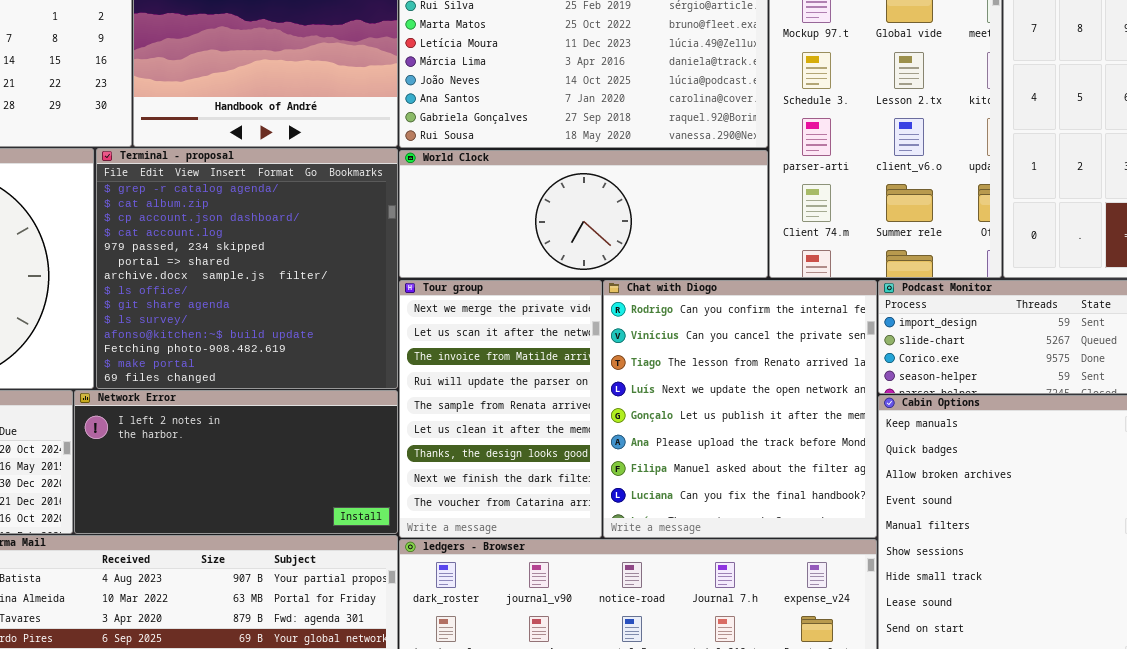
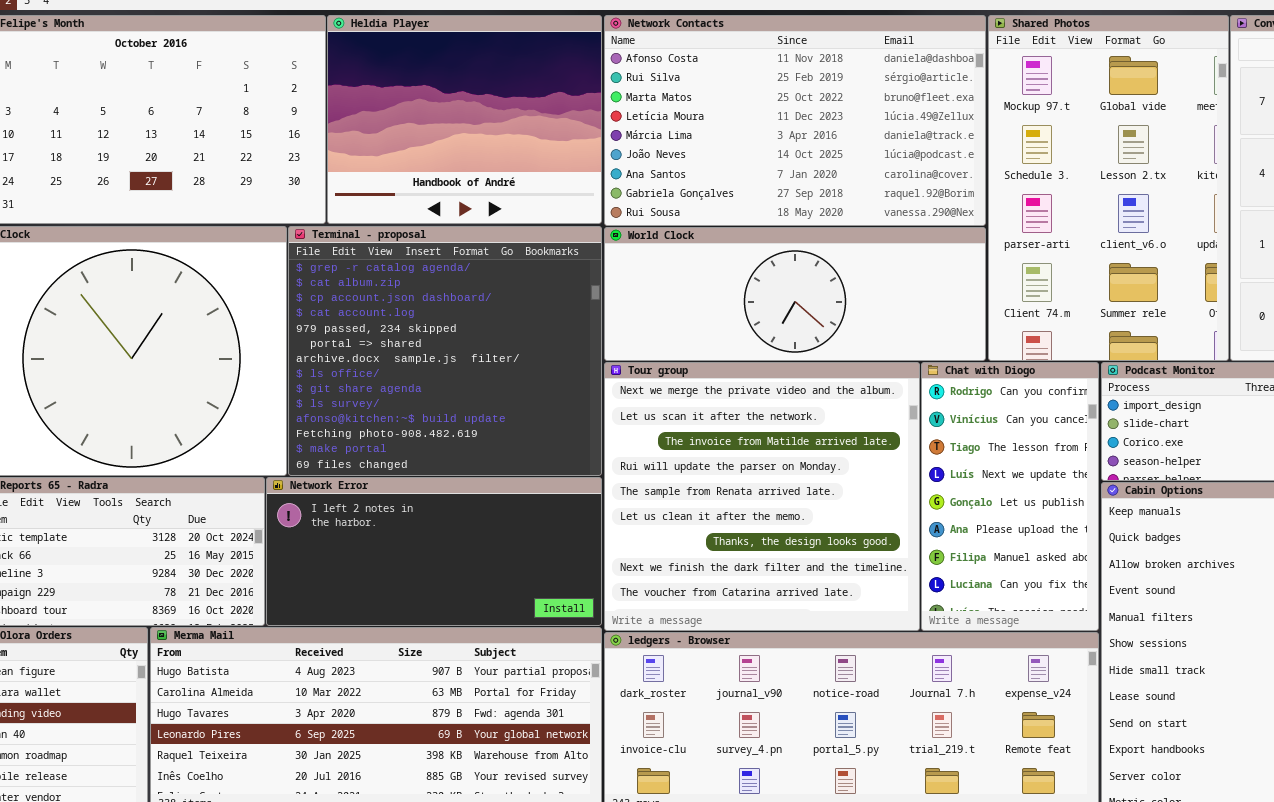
Tour group: [399,280,602,538] -> [604,362,920,631], resized
Chat with Diogo: [603,280,877,538] -> [921,362,1099,631], resized

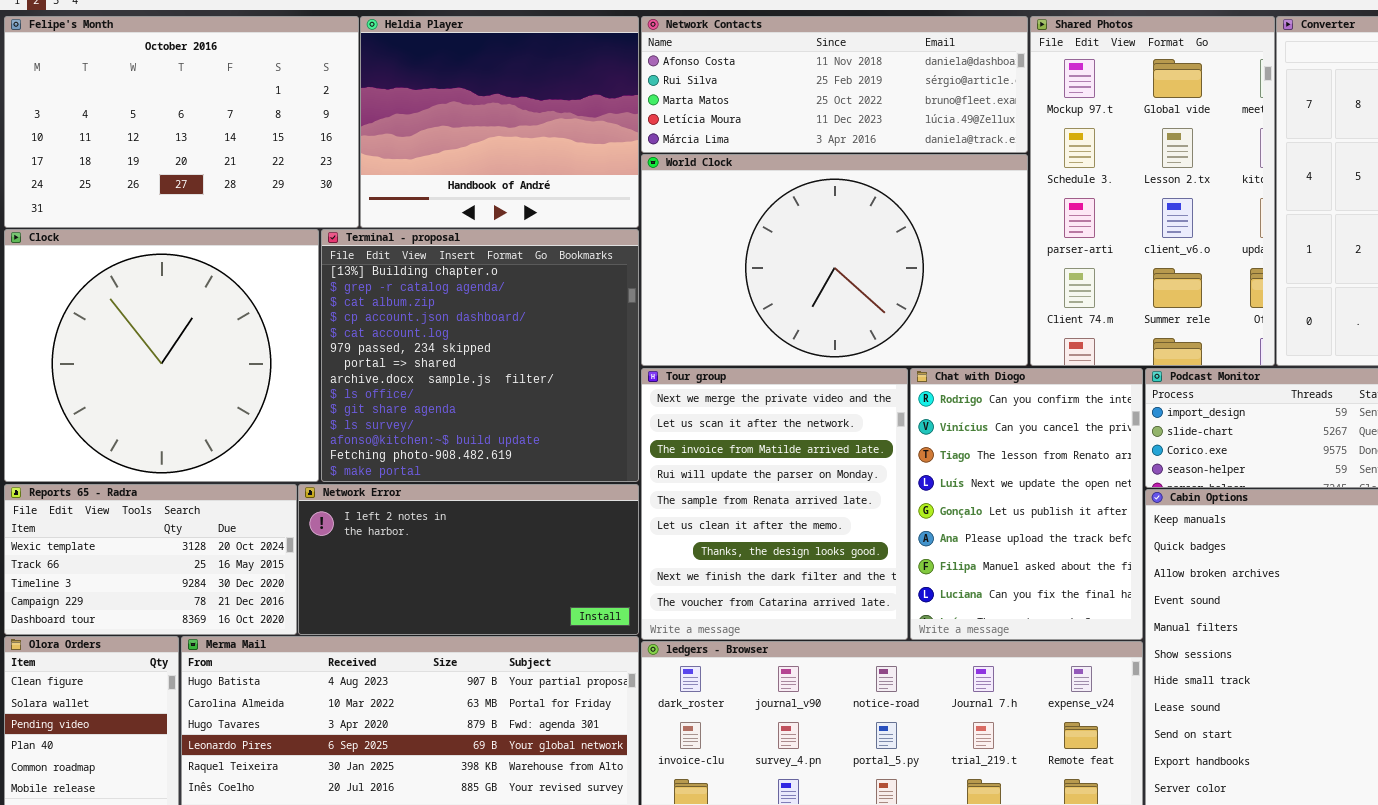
Network Contacts: [604,15,986,226] -> [641,16,1028,153], resized
Terminal - proposal: [288,226,602,476] -> [321,229,639,482], scrolled up 1 row
World Clock: [604,227,986,361] -> [641,154,1028,366], resized
Tour group: [604,362,920,631] -> [641,368,908,640], resized
Chat with Diogo: [921,362,1099,631] -> [910,368,1143,640], resized

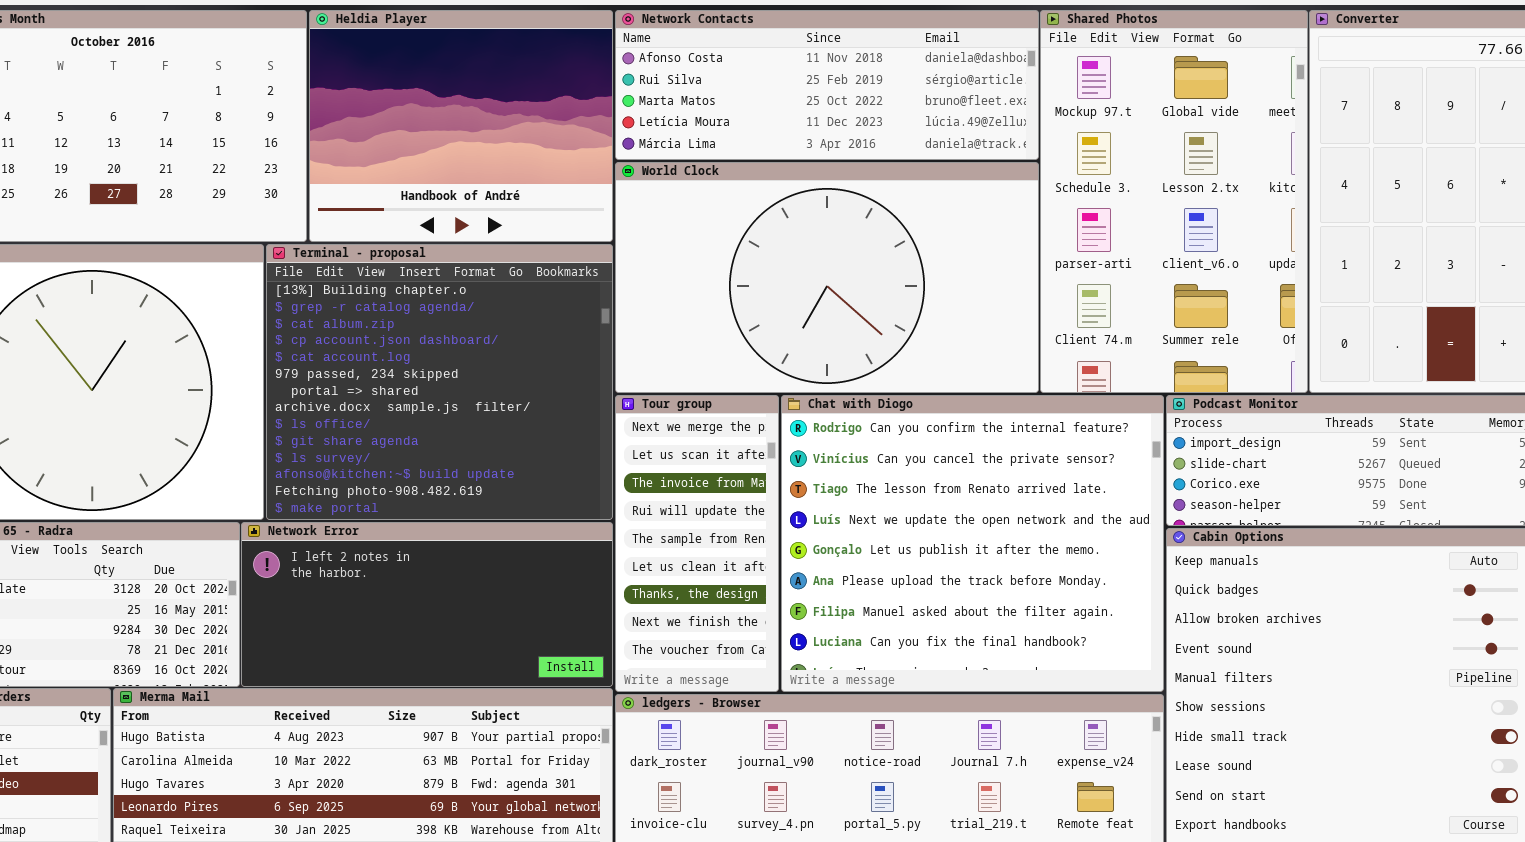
Tour group: [641,368,908,640] -> [615,395,779,692], resized
Chat with Diogo: [910,368,1143,640] -> [781,395,1164,692], resized

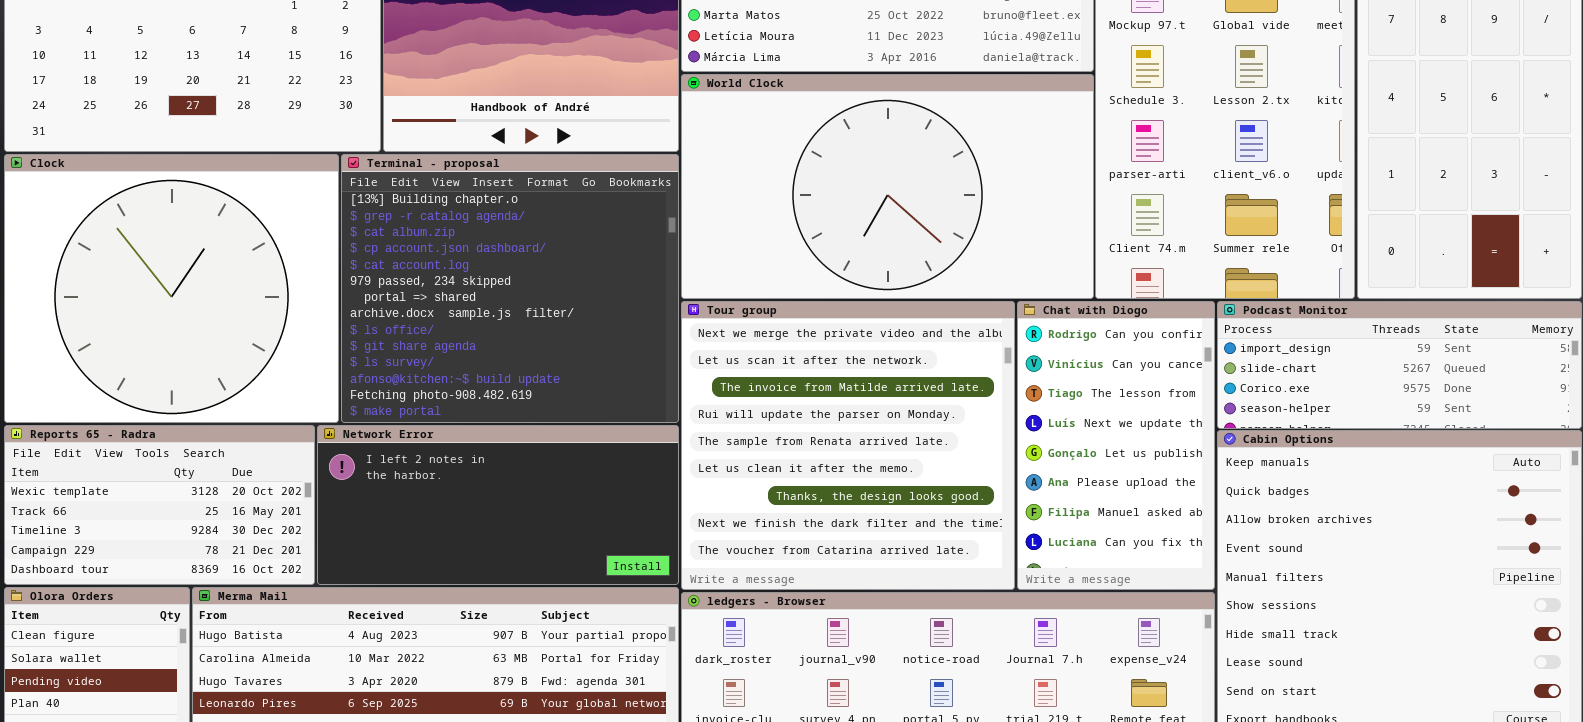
Tour group: [615,395,779,692] -> [681,301,1015,590], resized
Chat with Diogo: [781,395,1164,692] -> [1017,301,1215,590], resized

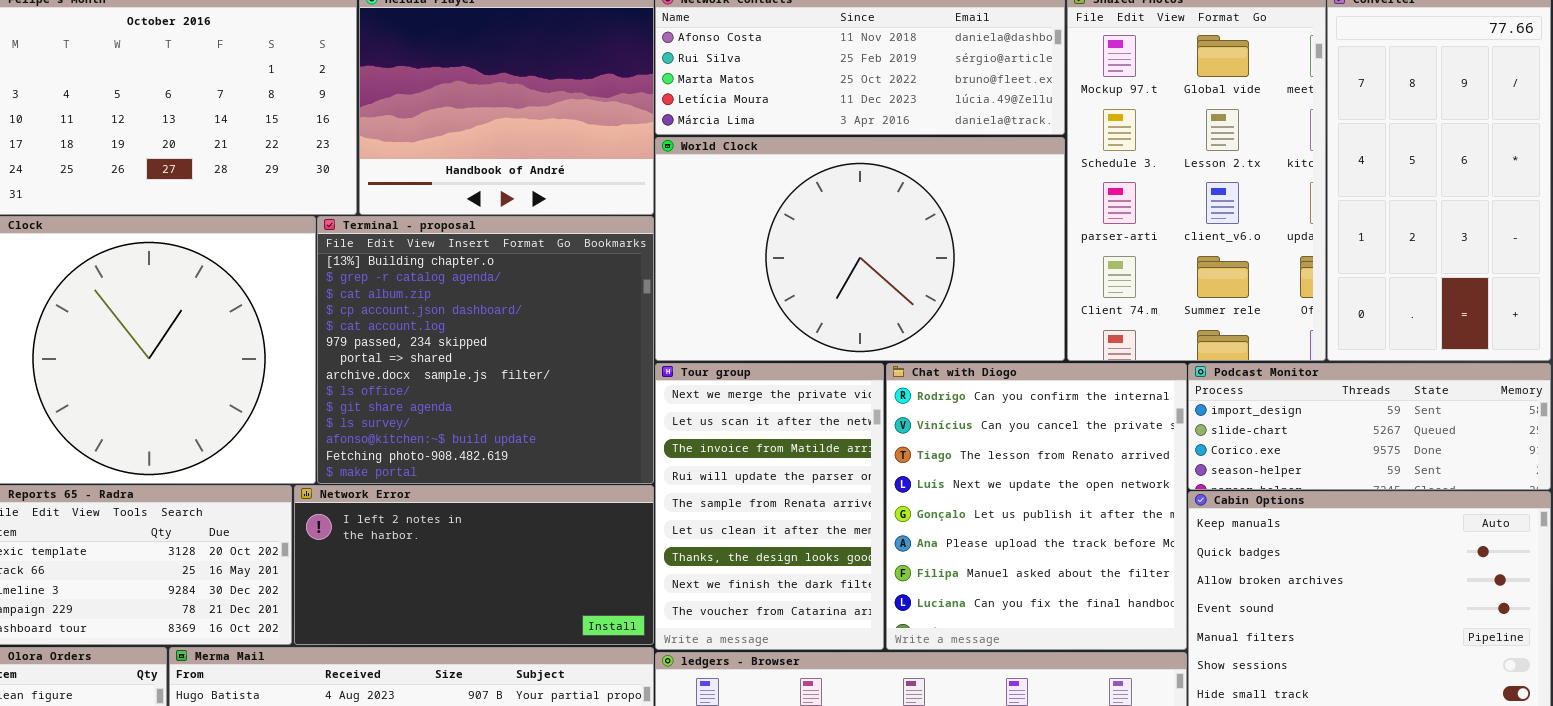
Tour group: [681,301,1015,590] -> [655,363,884,650], resized
Chat with Diogo: [1017,301,1215,590] -> [886,363,1187,650], resized

